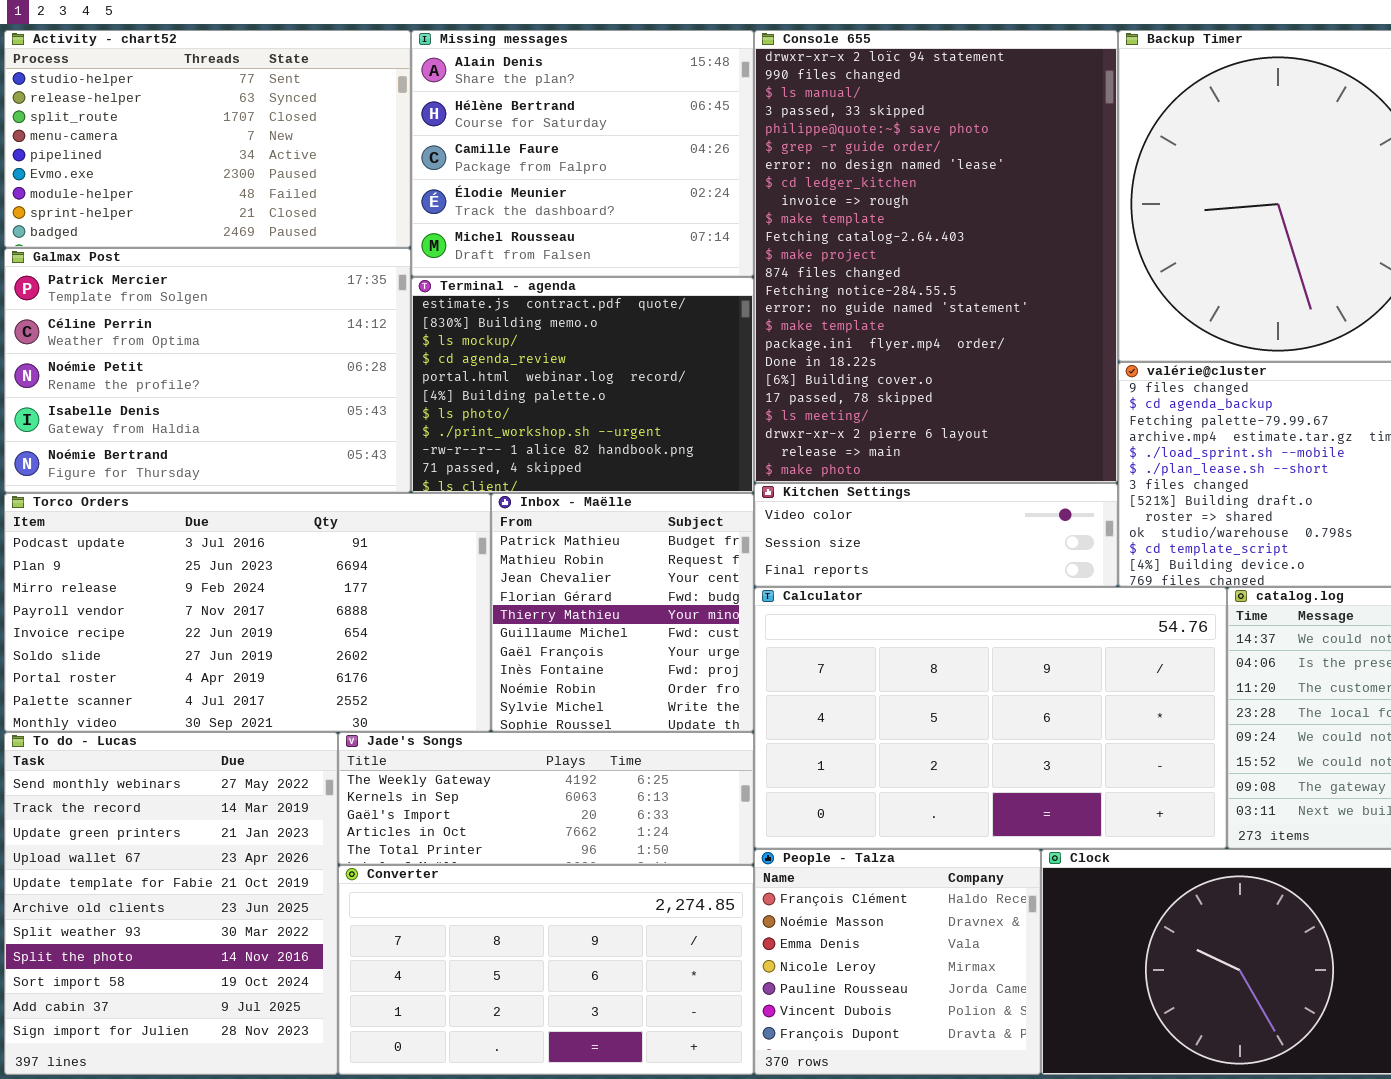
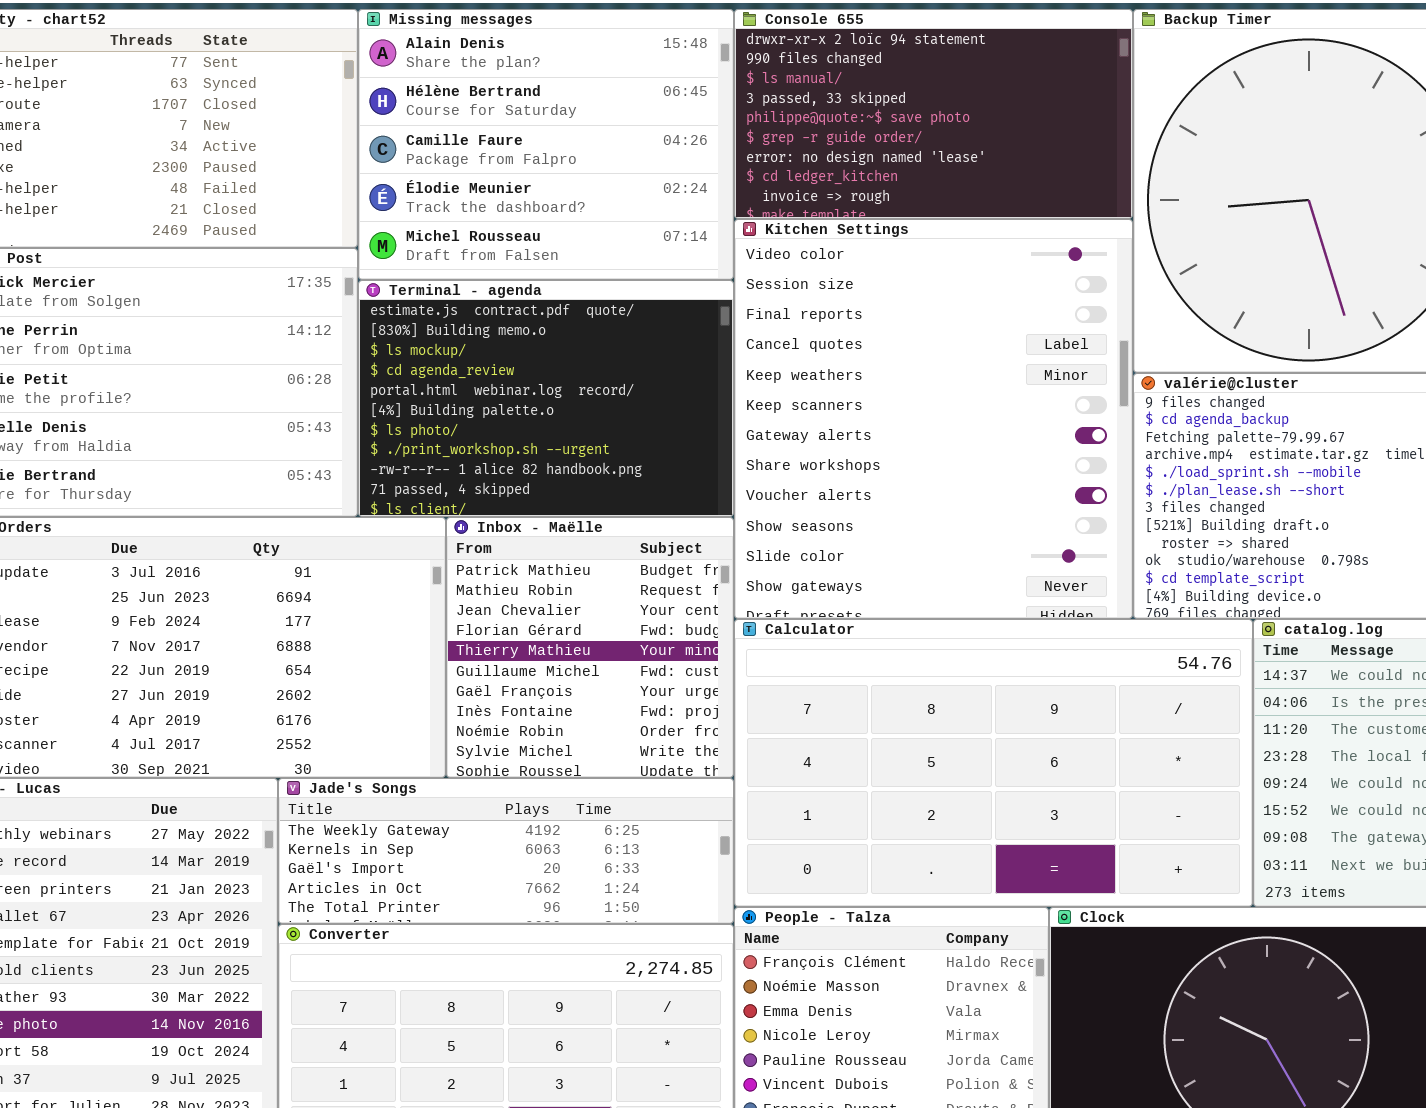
Console 655: [754,30,1118,483] -> [734,9,1133,219], resized
Kitchen Settings: [754,483,1118,587] -> [734,219,1133,619], resized

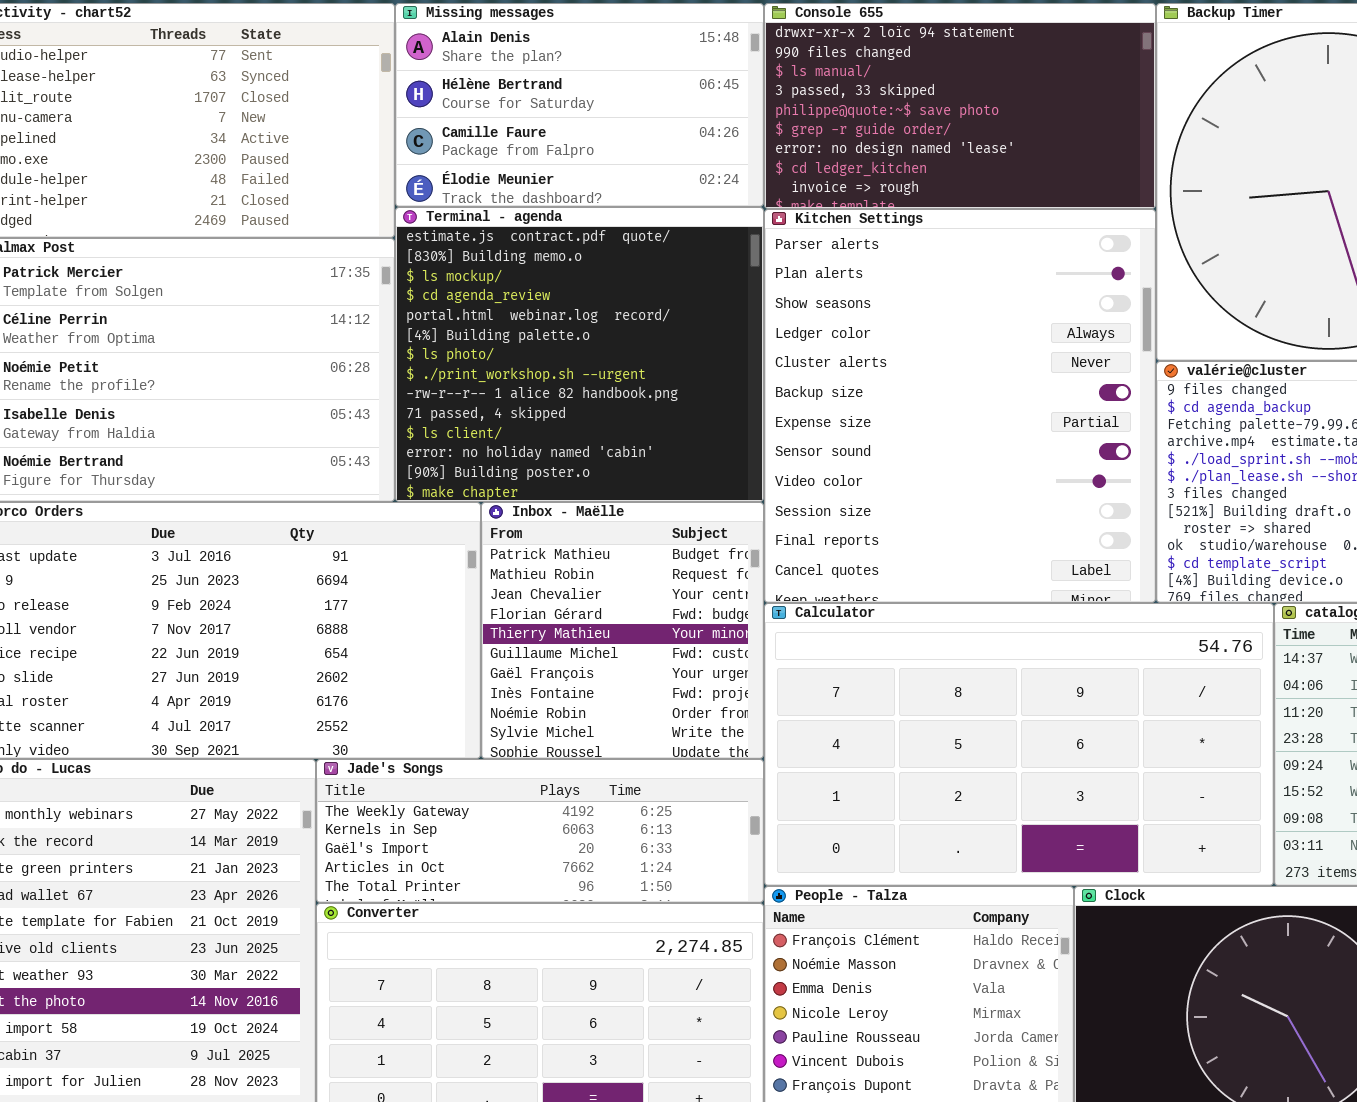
Missing messages: [358,9,734,280] -> [395,3,764,207], resized
Kitchen Settings: [734,219,1133,619] -> [764,209,1156,603], scrolled up 8 rows
Terminal - agenda: [358,280,734,517] -> [395,207,764,502], resized

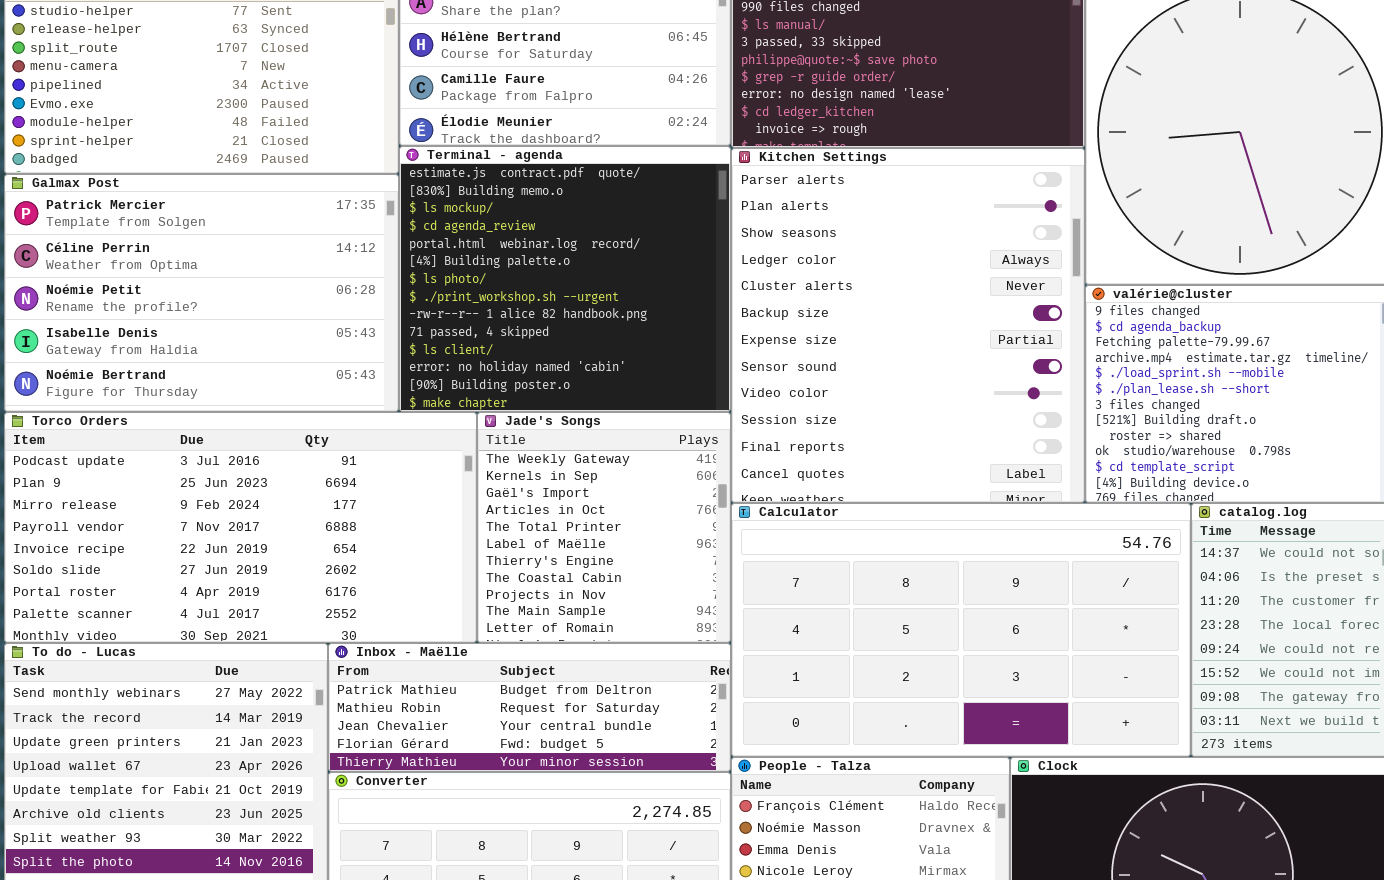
Inbox - Maëlle: [481,502,764,759] -> [328,643,731,772], moved, resized
Jade's Songs: [316,759,764,903] -> [477,412,731,643], moved, resized

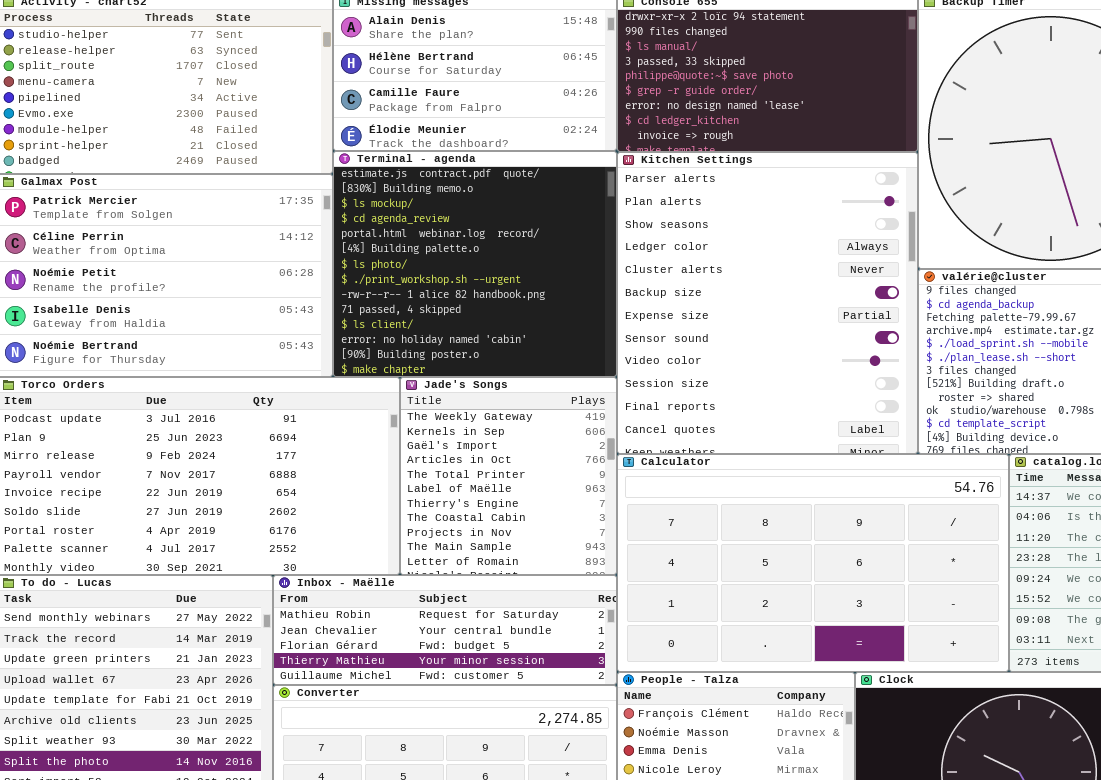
Inbox - Maëlle: [328,643,731,772] -> [273,575,617,685], scrolled down 1 row

